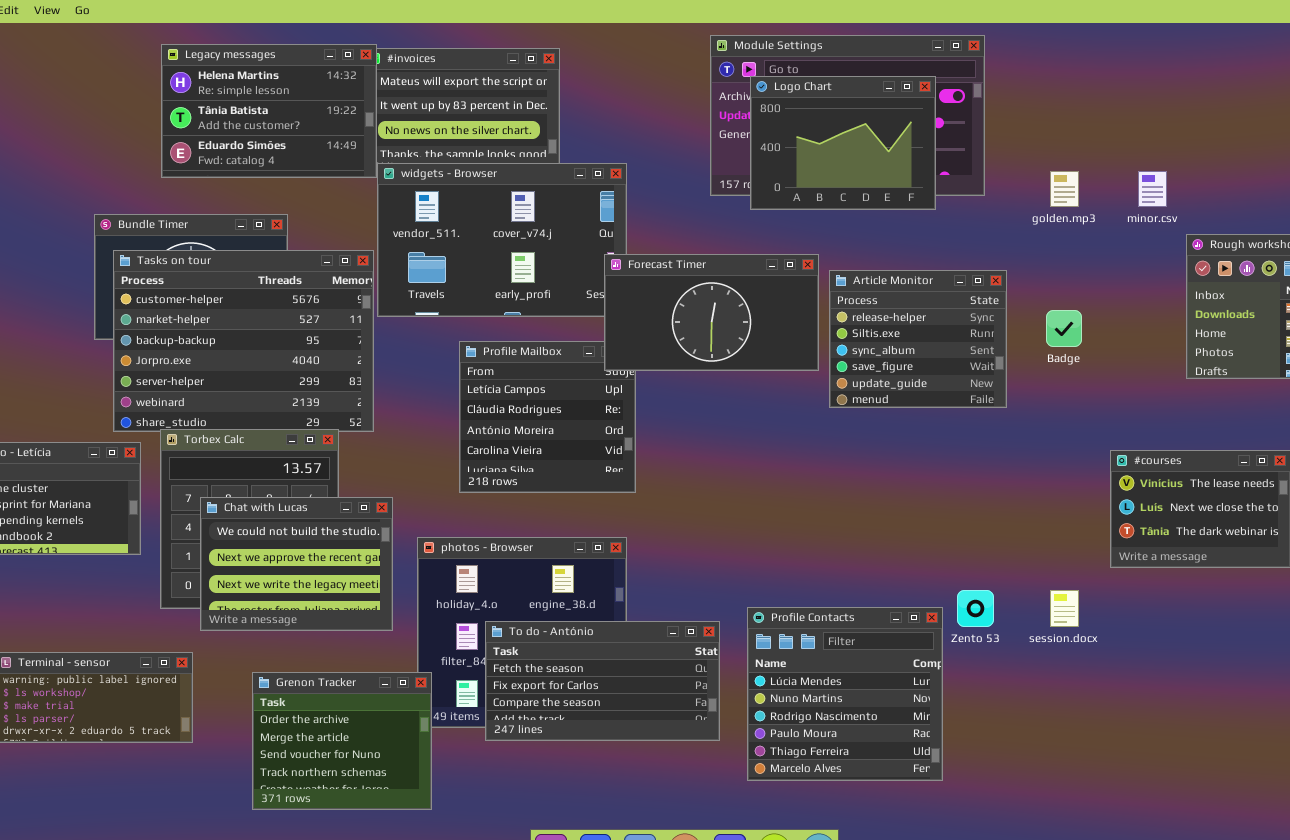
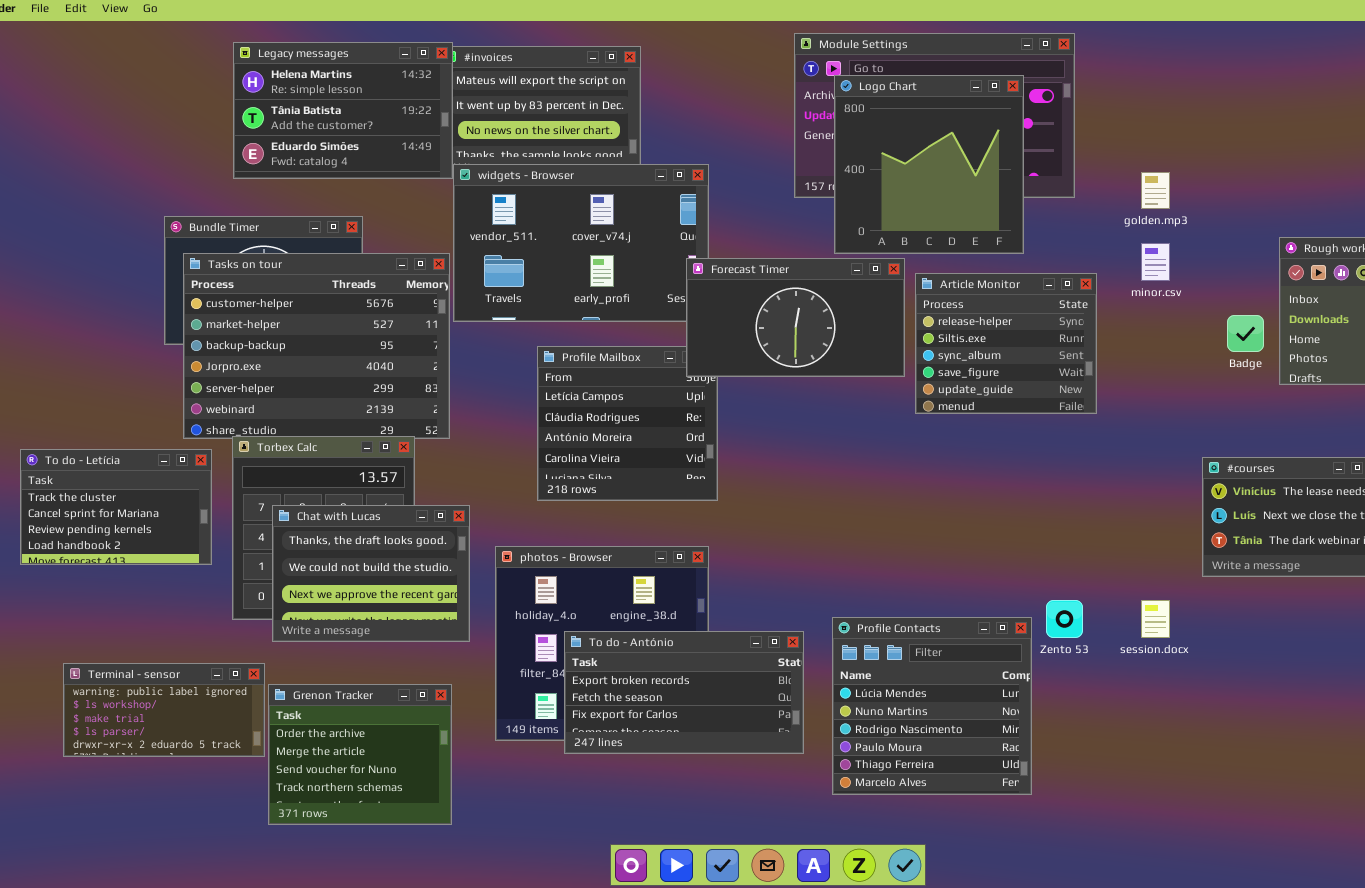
Logo Chart: [750,76,936,210] -> [834,75,1024,254], resized
minor.csv: [1138,171,1167,207] -> [1141,243,1170,281], moved
Badge: [1046,310,1082,347] -> [1227,315,1264,352], moved
Chat with Lucas: [200,497,393,631] -> [272,505,470,642], scrolled up 1 row
To do - António: [485,621,720,741] -> [564,631,804,754], scrolled up 1 row
Grenon Tracker: [252,672,432,810] -> [268,684,452,825], moved

